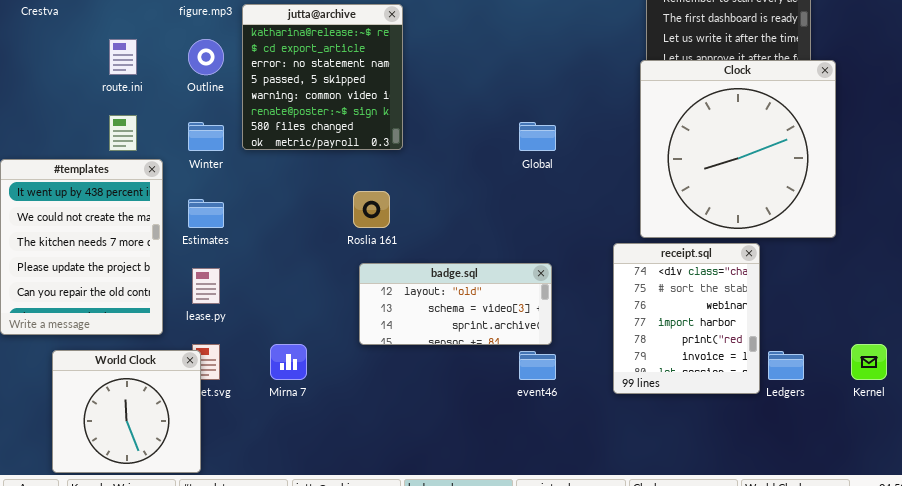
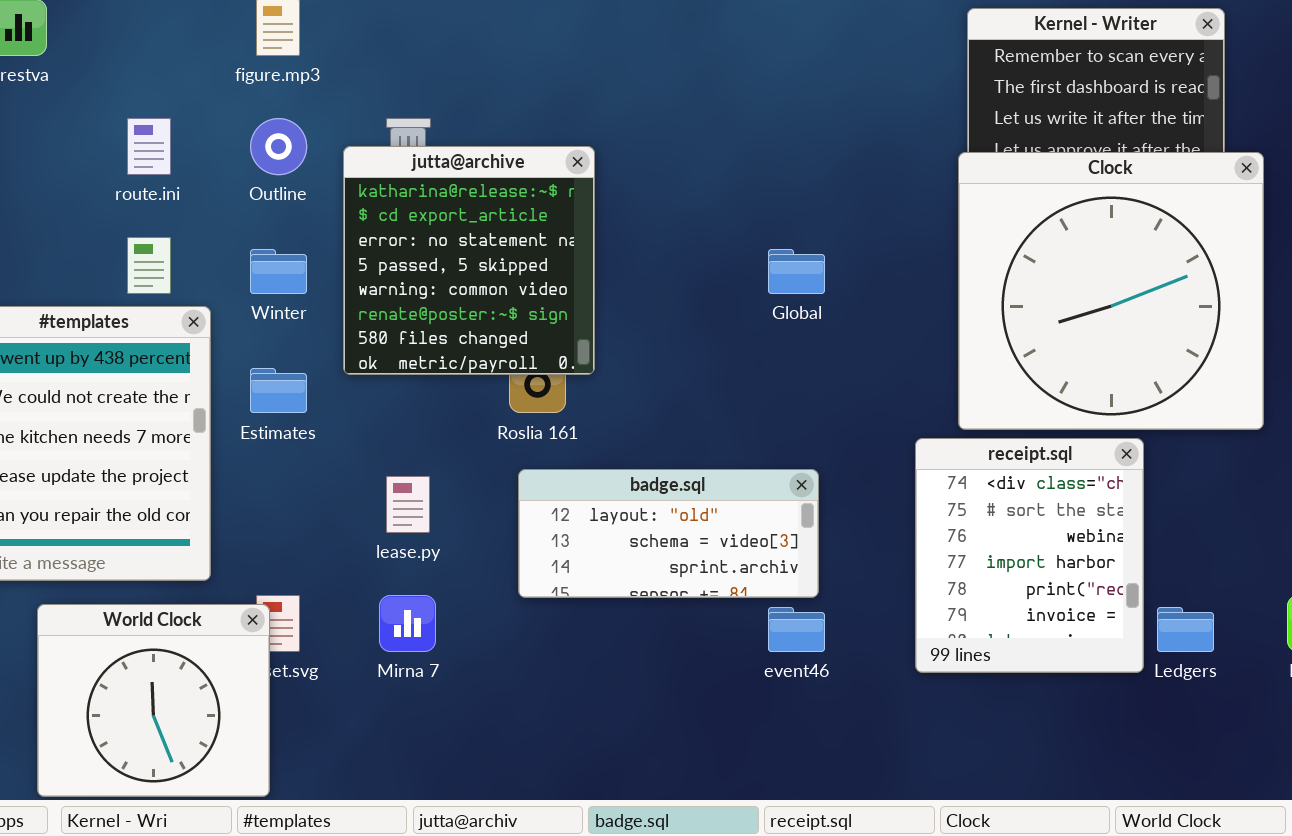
jutta@archive: [242,4,403,150] -> [343,146,595,375], moved
lease.py: [192,268,220,304] -> [386,476,430,533], moved

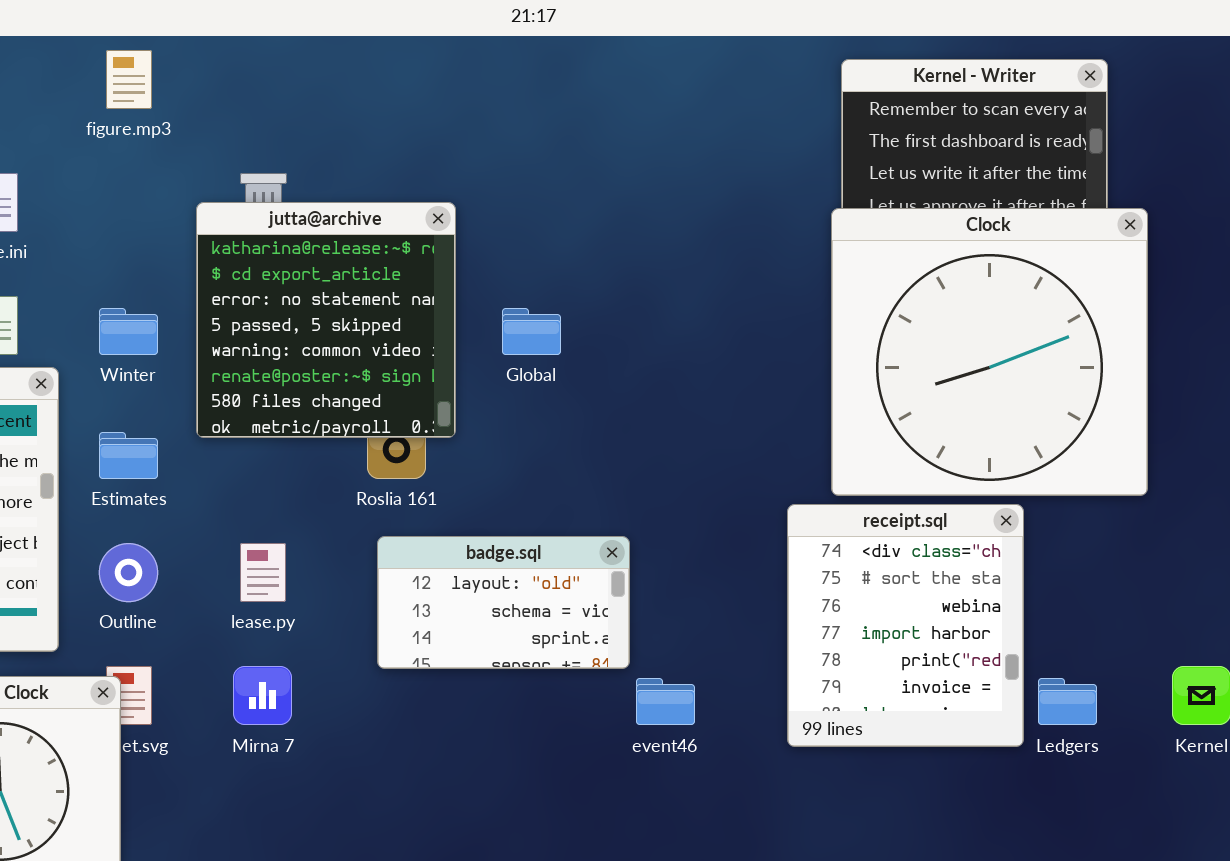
Outline: [250,118,307,175] -> [99,543,158,602], moved
Global: [768,249,825,294] -> [502,308,561,355], moved
badge.sql: [518,469,819,598] -> [377,536,630,669], resized

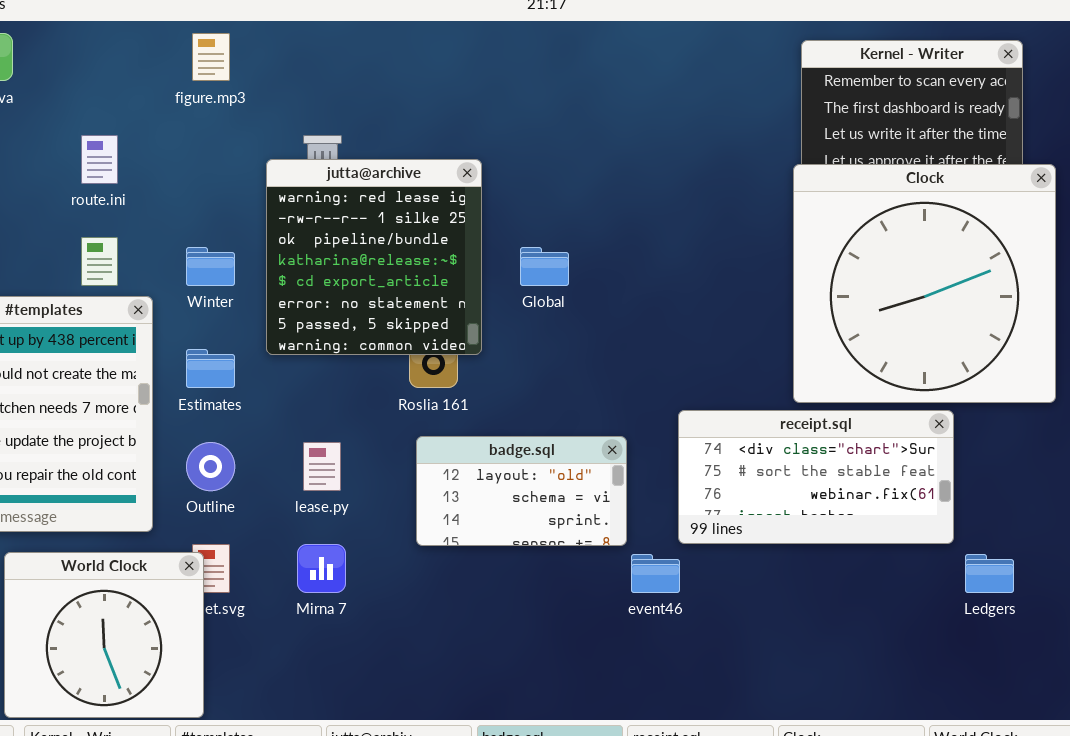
jutta@archive: [196,202,456,438] -> [266,159,482,355], scrolled up 3 rows
receipt.sql: [787,504,1024,747] -> [678,410,954,544], resized

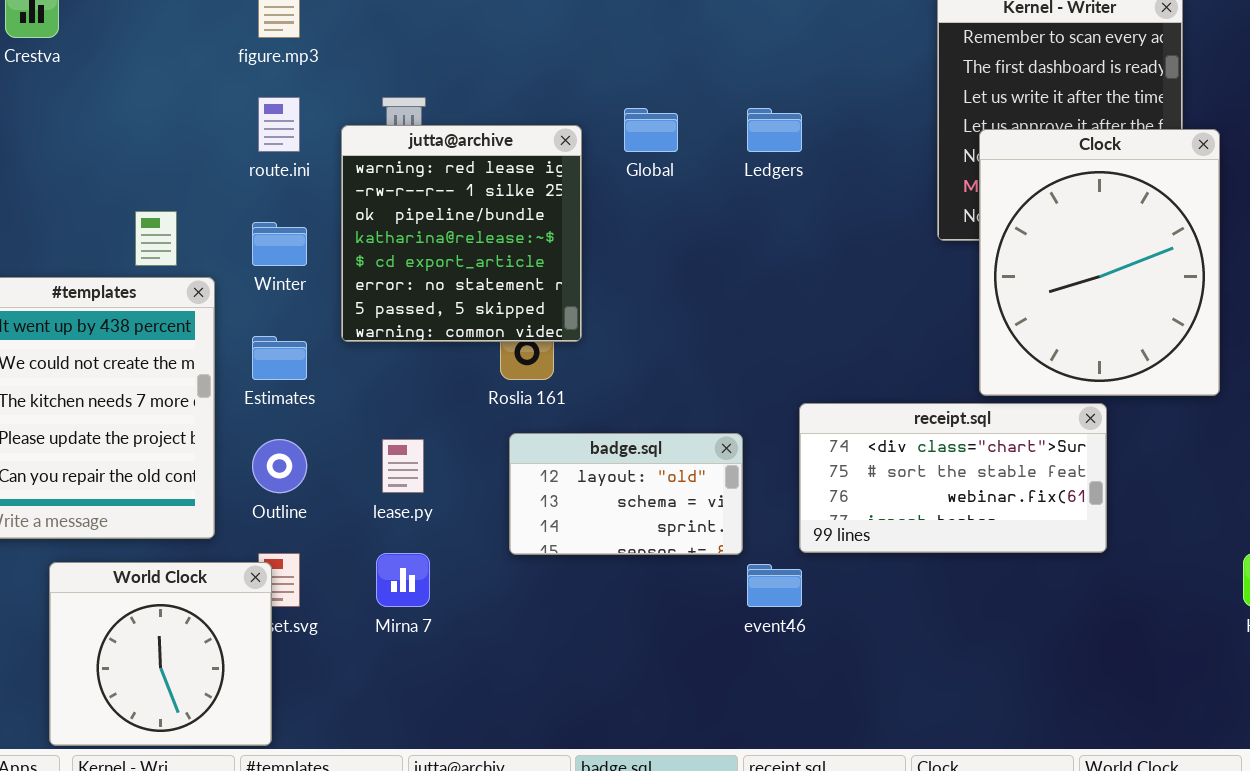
route.ini: [81,135,118,184] -> [258,97,300,152], moved
Clock: [793,164,1056,403] -> [979,129,1220,396], resized
Global: [520,247,569,286] -> [624,108,678,152], moved
Ledgers: [965,554,1014,593] -> [747,108,802,152], moved

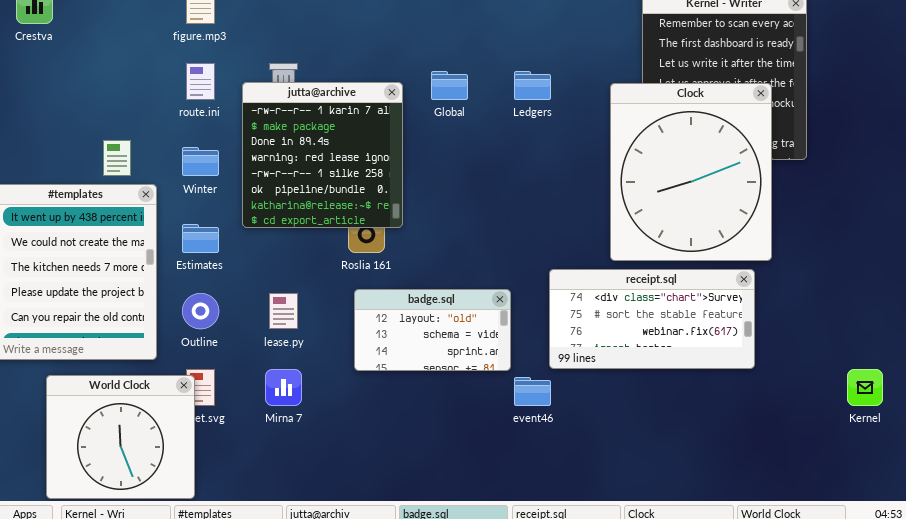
jutta@archive: [341,125,582,342] -> [242,82,403,228], scrolled up 3 rows
Clock: [979,129,1220,396] -> [610,83,772,261], moved

